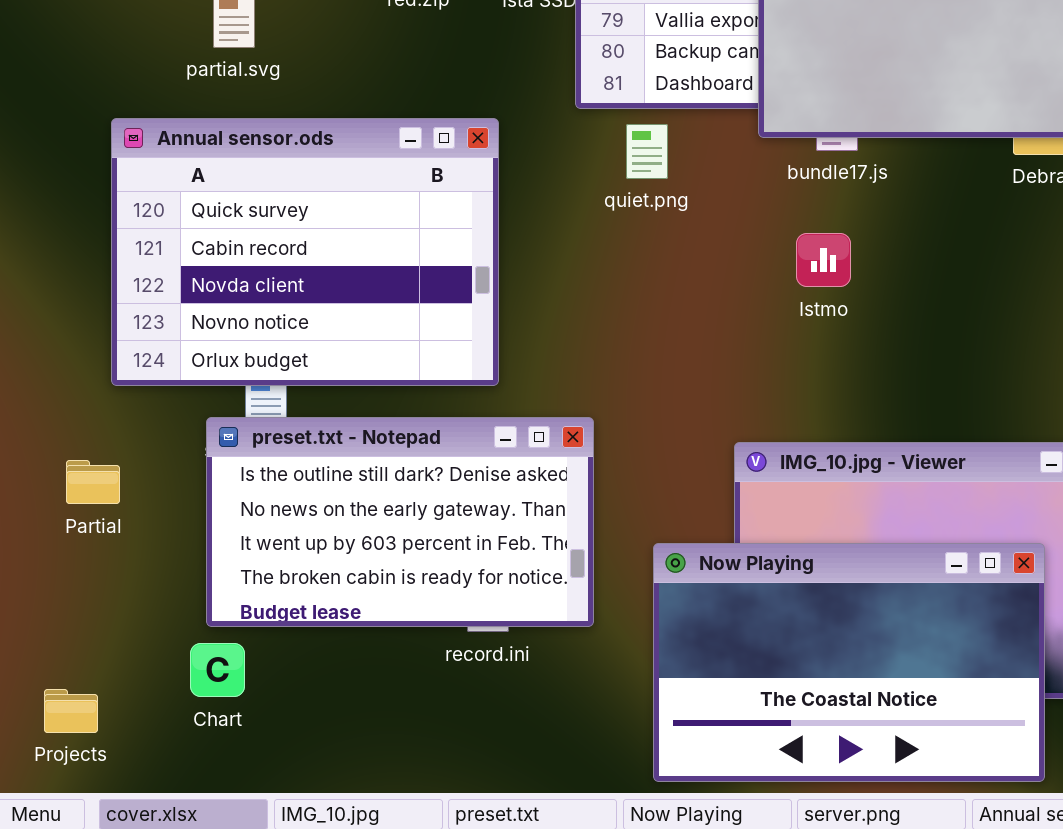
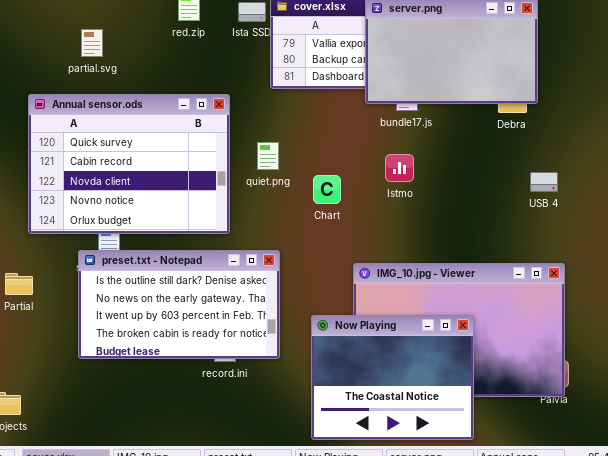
quiet.png: [626,124,668,179] -> [257,142,279,170], moved
Now Playing: [653,543,1045,782] -> [311,315,474,440], resized
Chart: [190,643,245,697] -> [313,175,341,204], moved

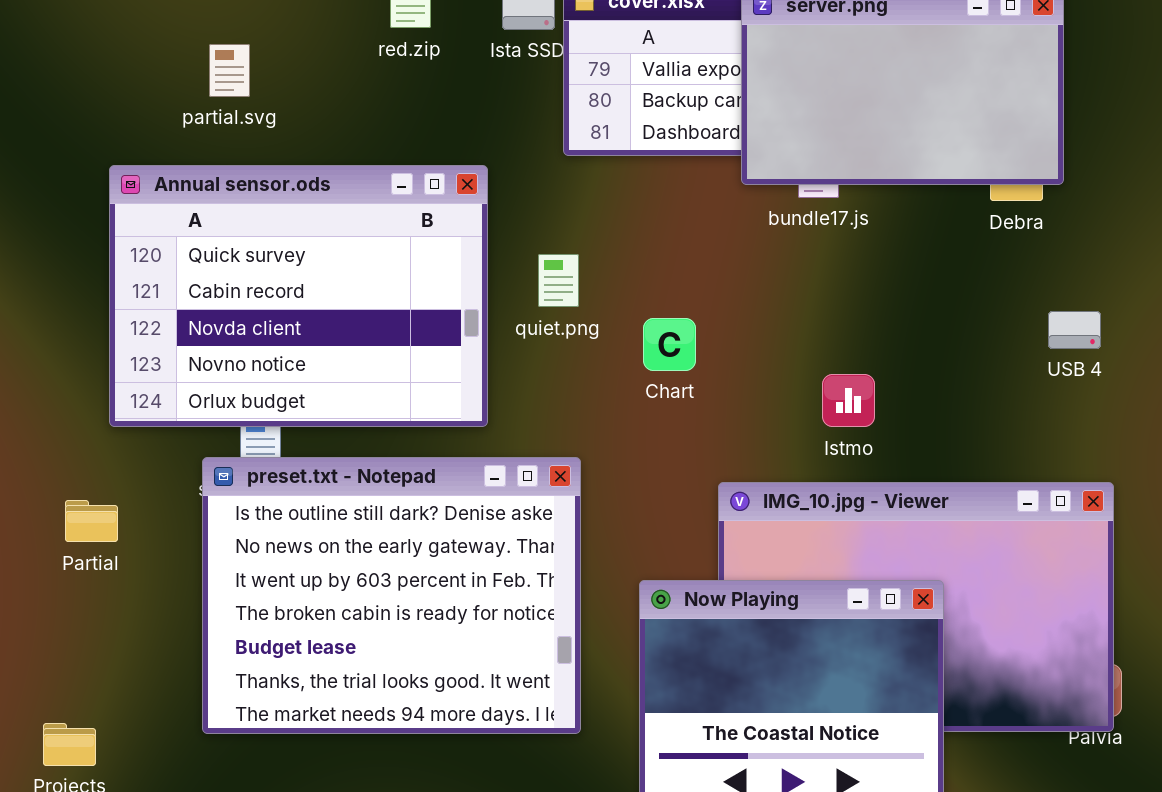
Istmo: [385,154,414,182] -> [822,374,875,427], moved
preset.txt - Notepad: [78,250,280,359] -> [202,457,581,734], resized

